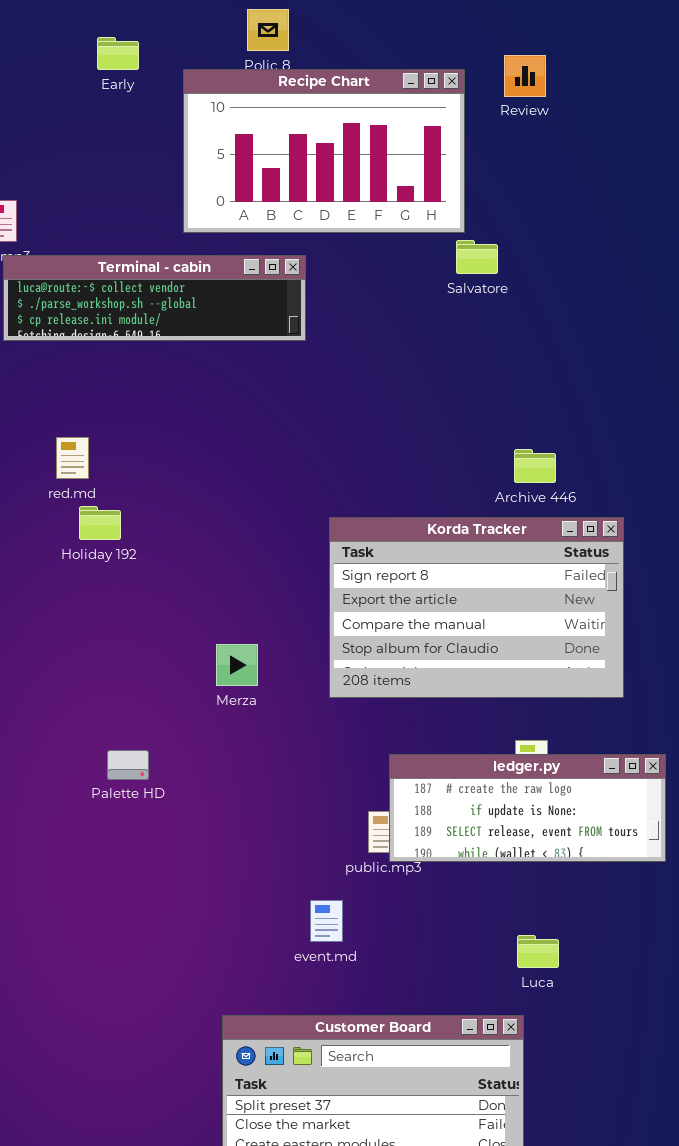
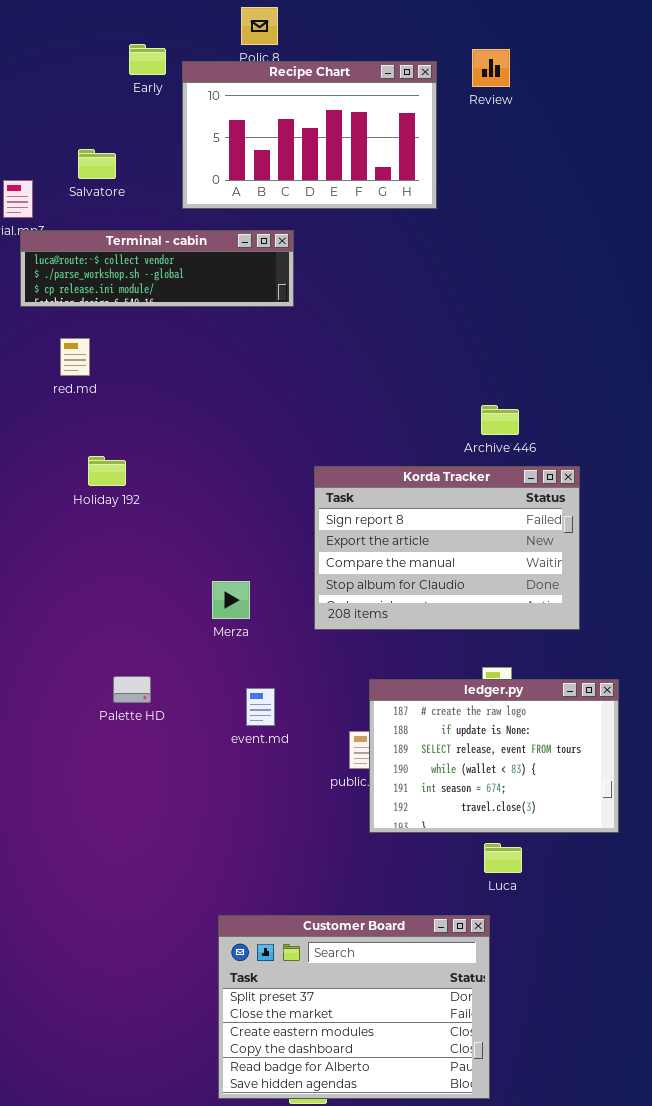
Early: [97,37,139,70] -> [129,44,166,75], moved
Salvatore: [456,240,498,274] -> [78,149,116,179], moved
red.md: [56,437,89,479] -> [60,338,90,376], moved
ledger.py: [389,754,666,862] -> [369,679,619,833], resized
event.md: [310,900,343,942] -> [246,688,275,726], moved

